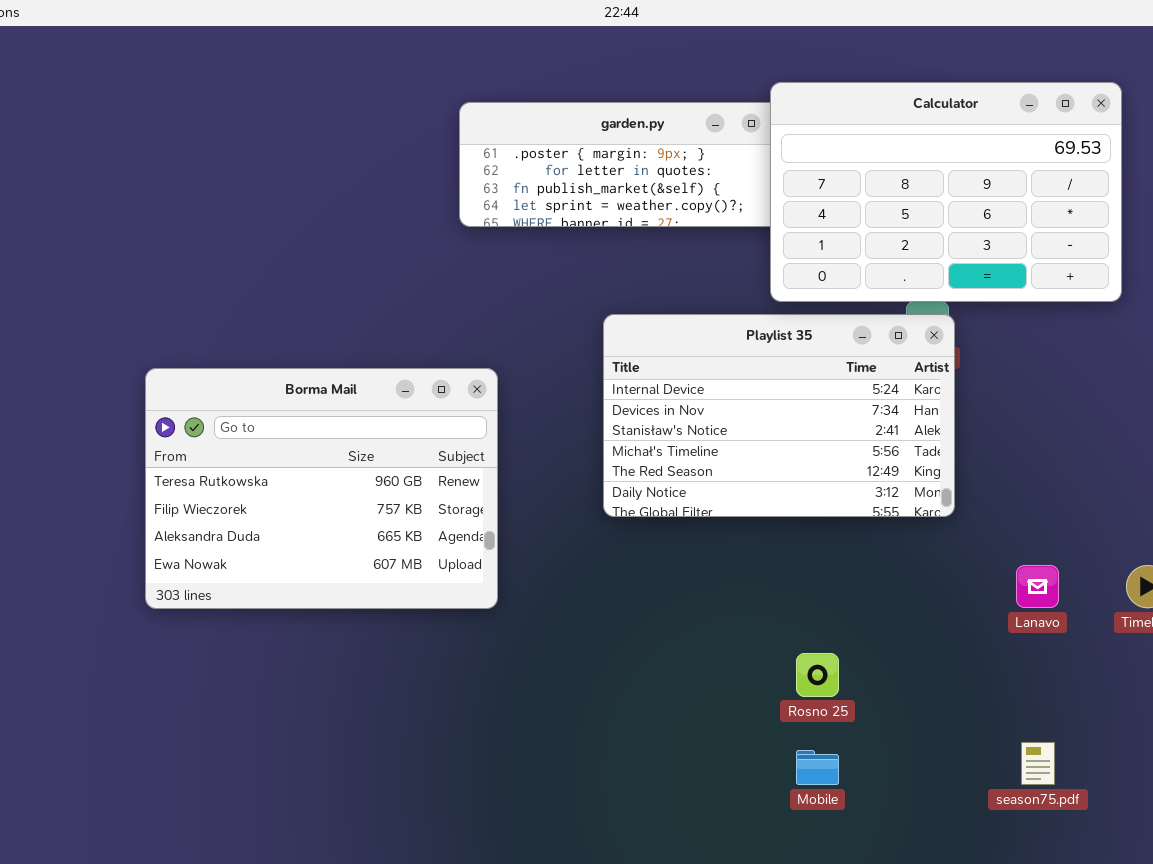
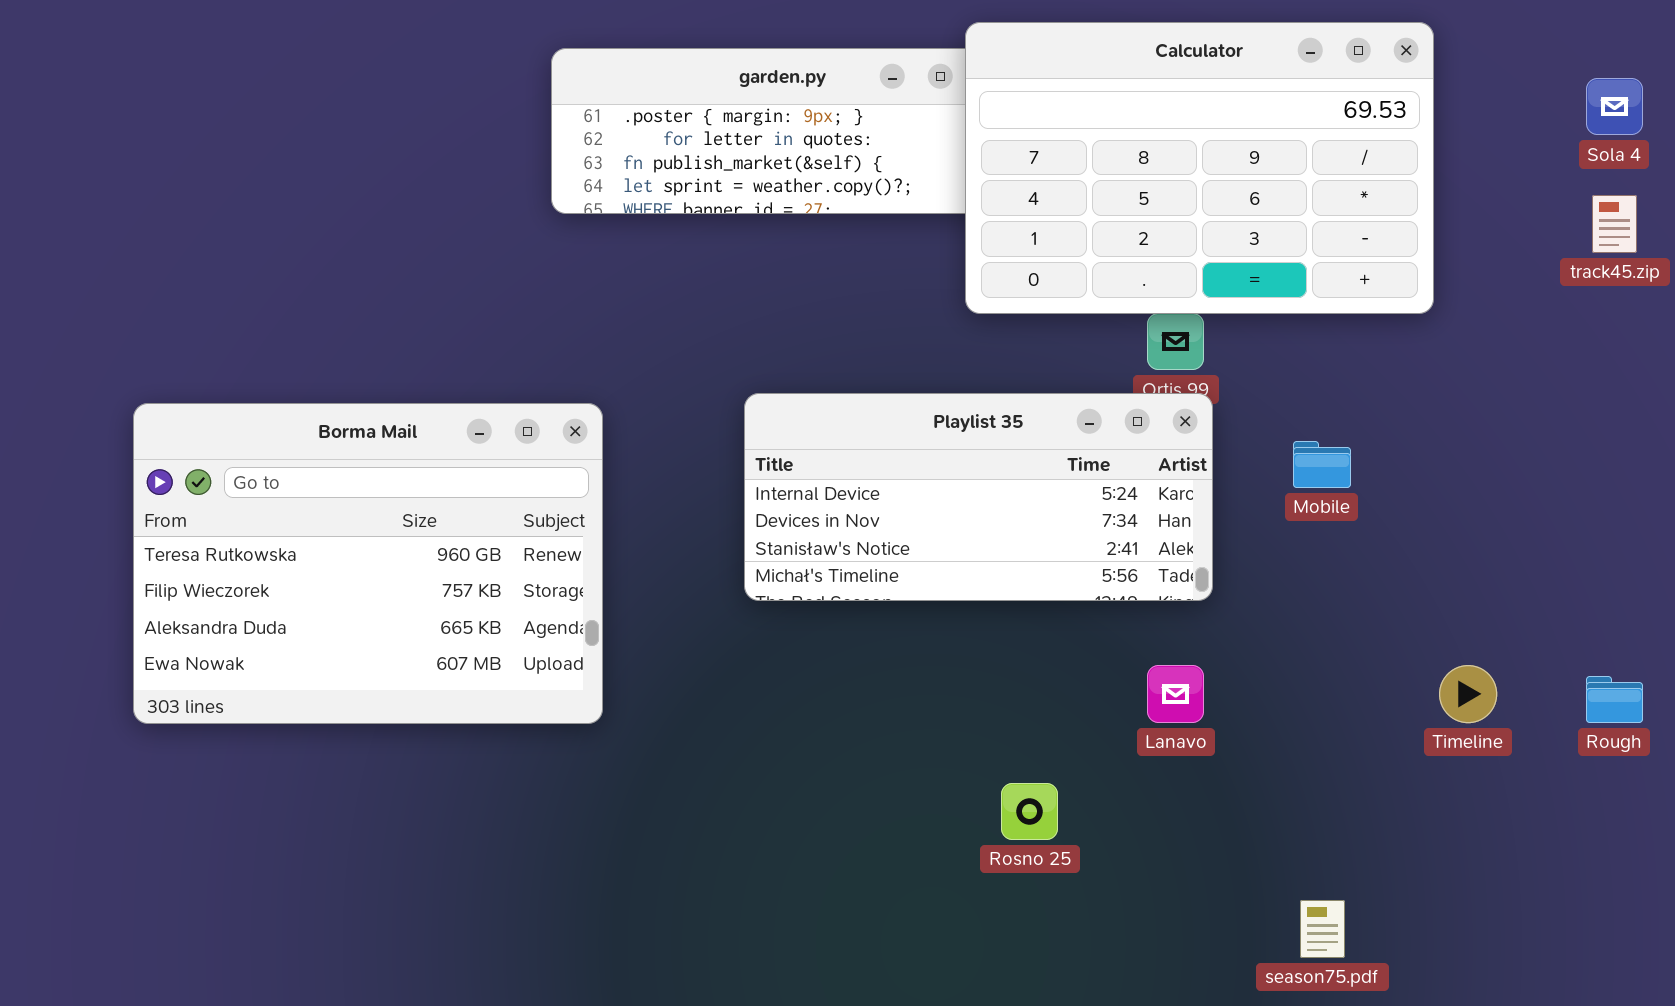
Playlist 35: [603,314,955,517] -> [744,393,1213,601], resized
Lanavo: [1016,565,1059,608] -> [1147,665,1204,723], moved
Mobile: [796,750,839,785] -> [1293,441,1351,488], moved

